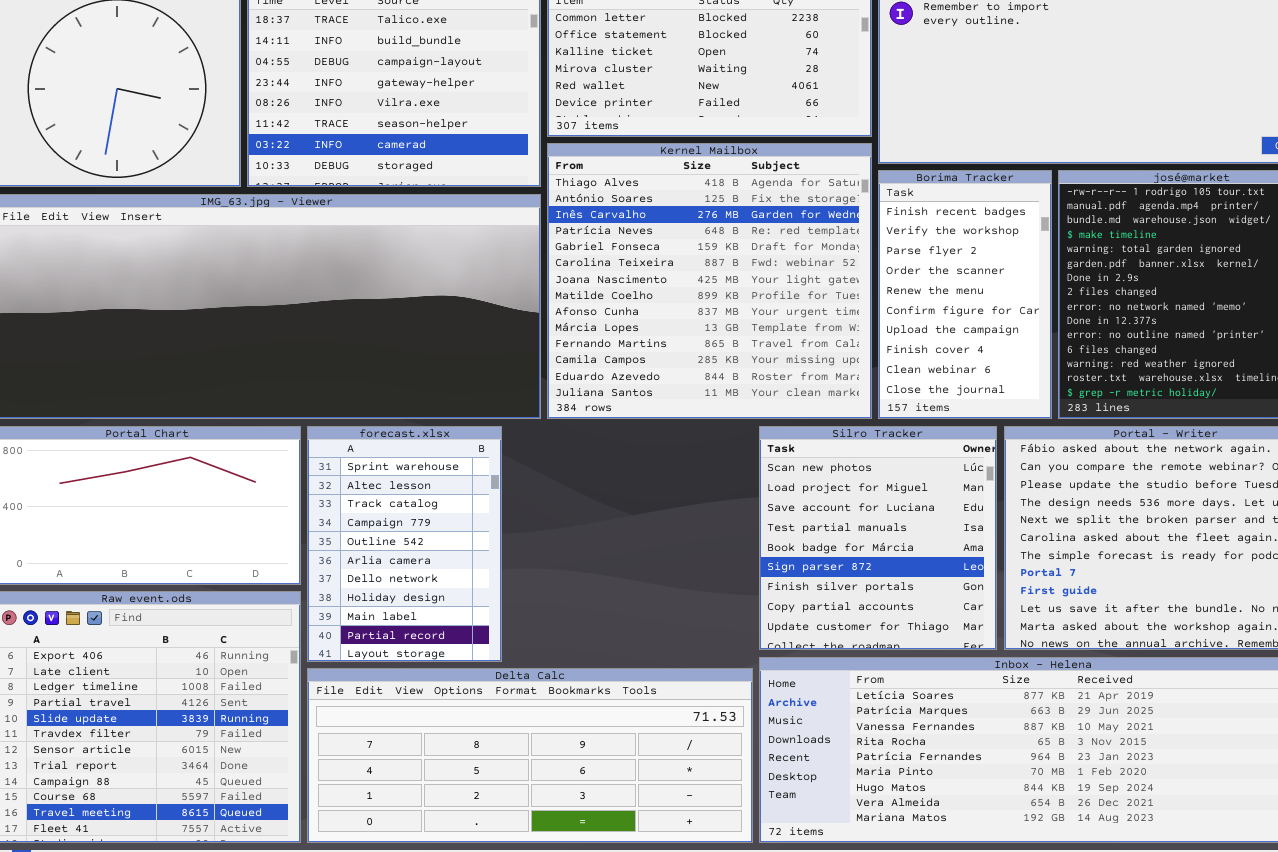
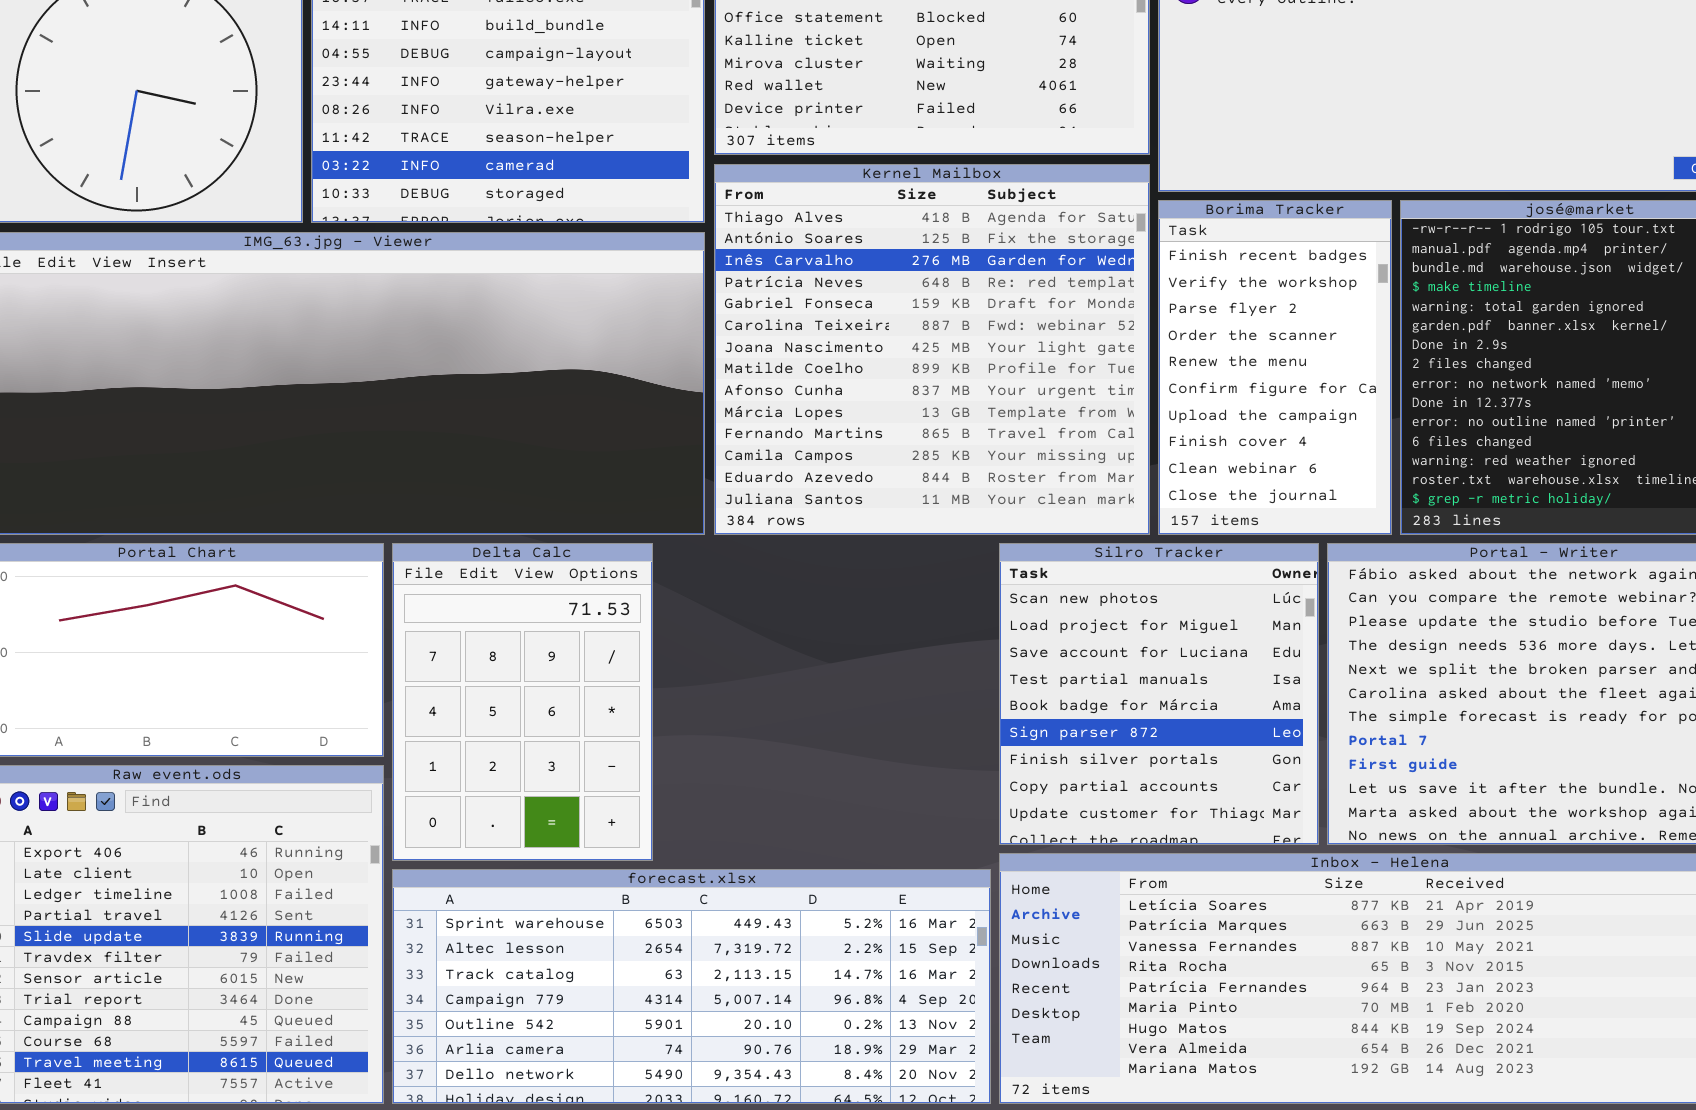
forecast.xlsx: [307,426,502,662] -> [392,869,991,1104], moved, resized
Delta Calc: [307,668,753,843] -> [392,543,653,861], moved, resized

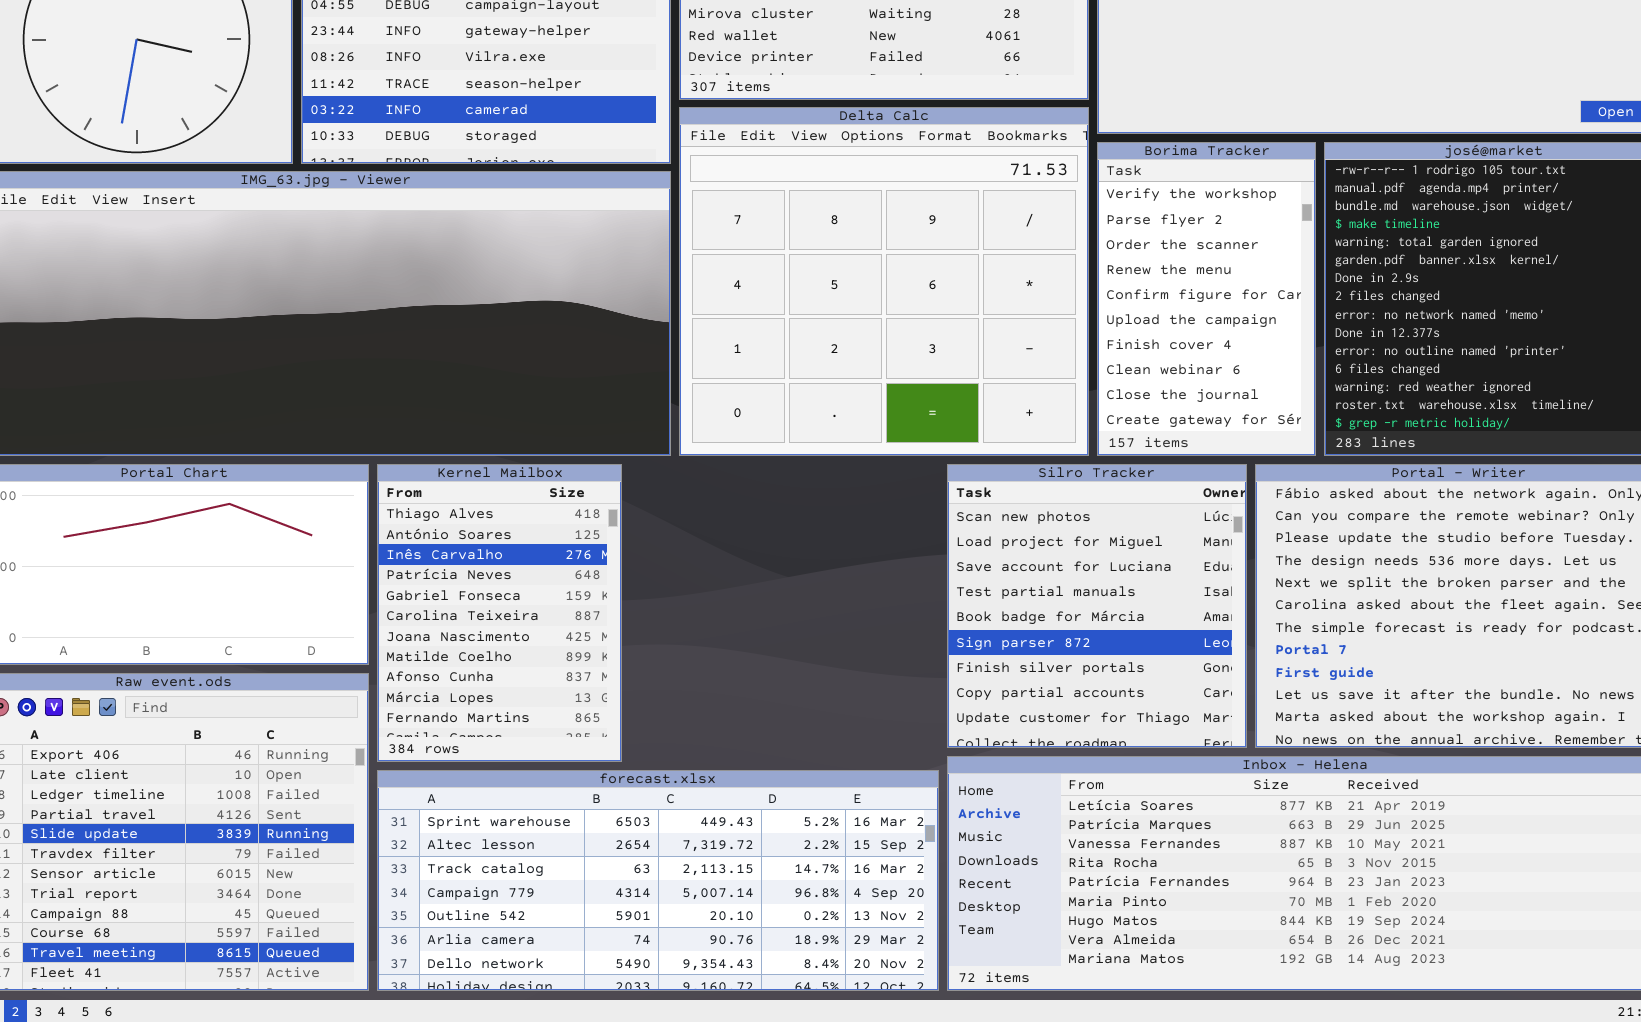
Kernel Mailbox: [714,164,1150,535] -> [377,464,622,762], moved, resized
Borima Tracker: [1158,200,1392,535] -> [1097,142,1316,456], scrolled down 1 row
Delta Calc: [392,543,653,861] -> [679,107,1089,456], moved, resized

